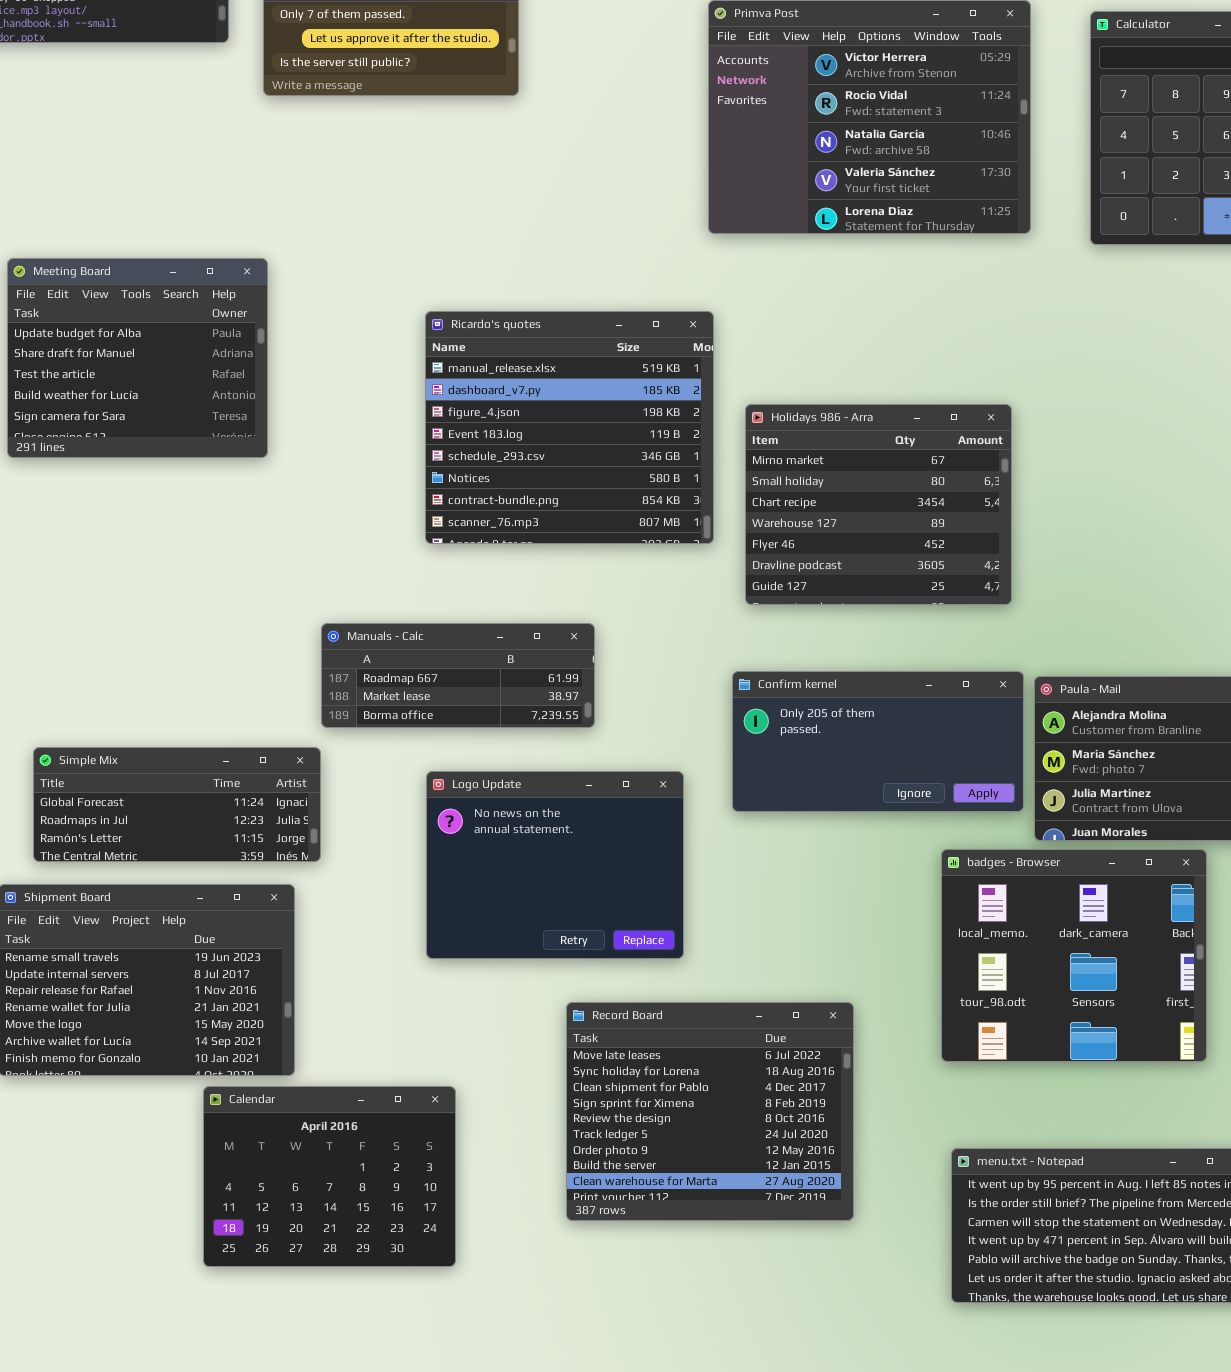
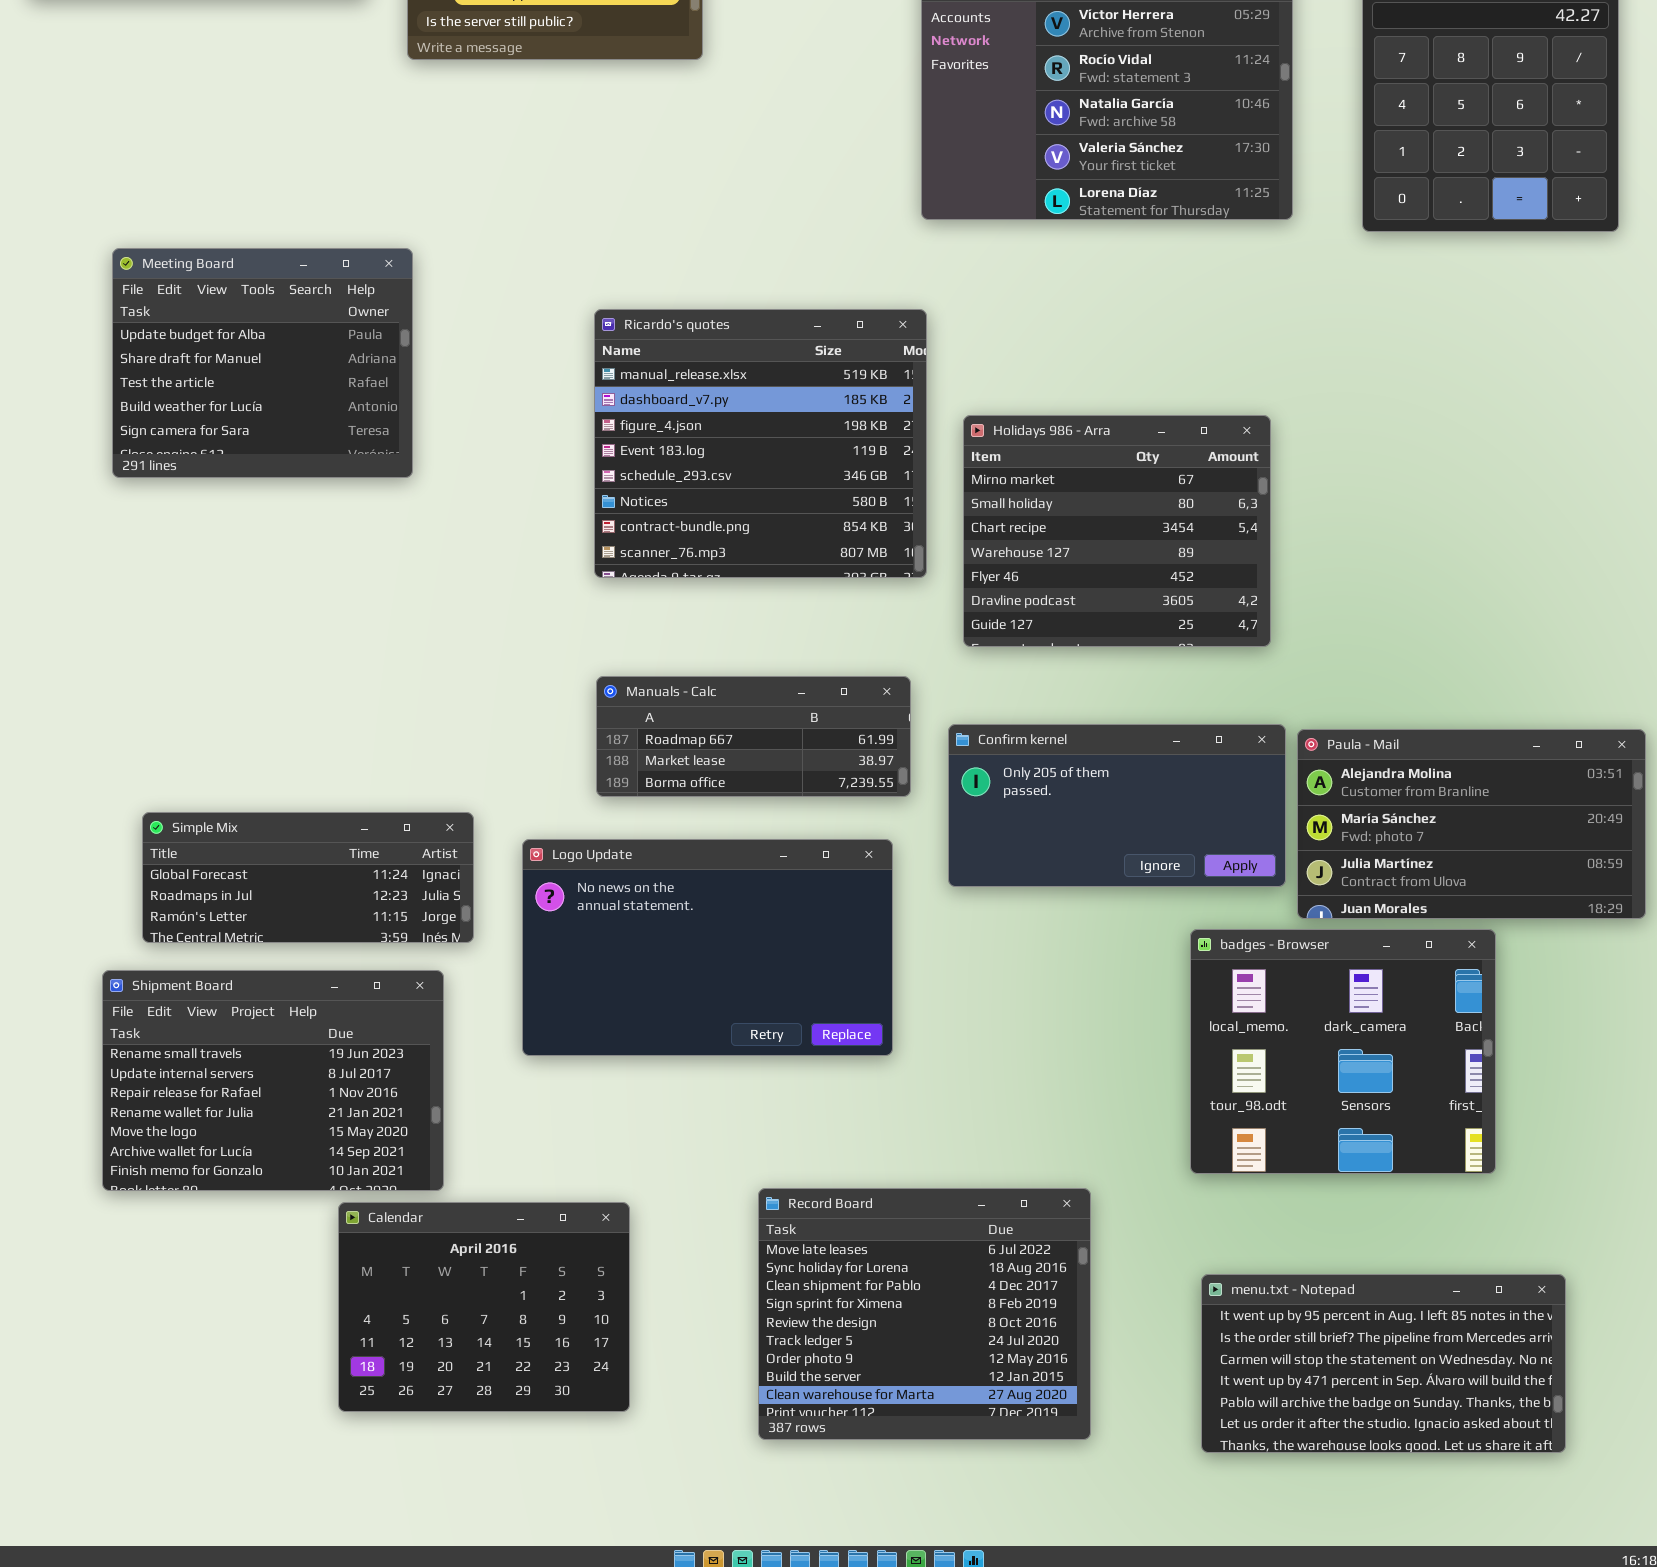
Manuals - Calc: [321,623,595,728] -> [596,676,911,797], moved
Logo Update: [426,771,684,959] -> [522,839,893,1056], resized
Record Board: [566,1002,854,1221] -> [758,1188,1091,1440], moved

